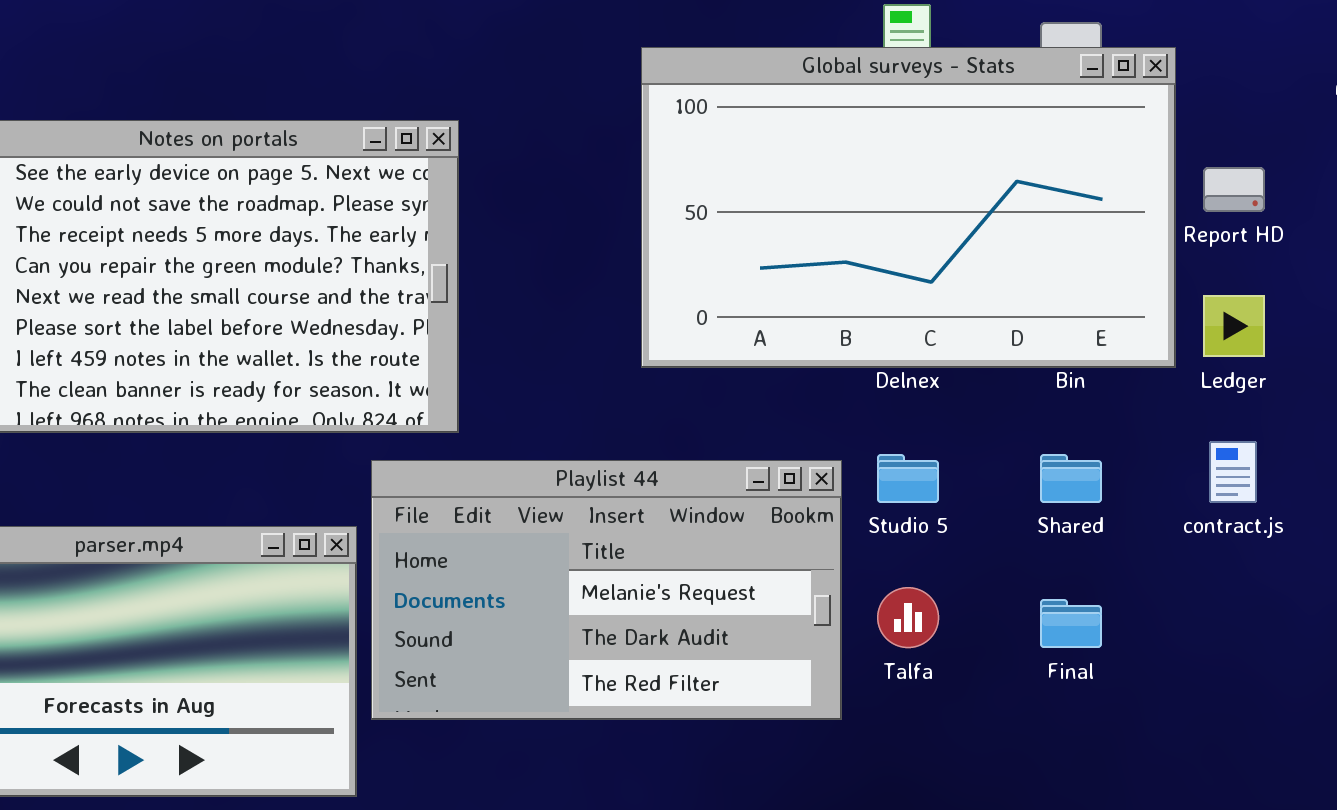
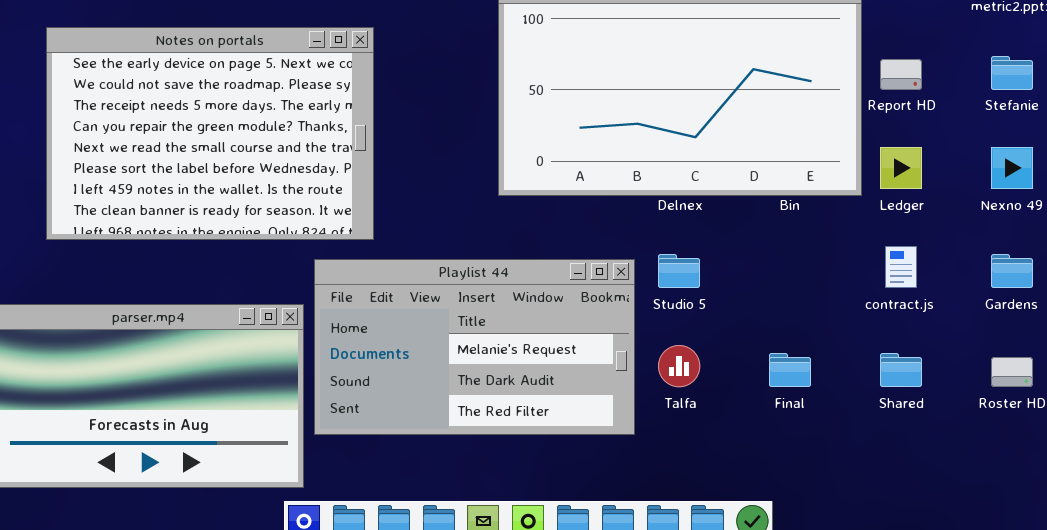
Shared: [1040,454,1102,503] -> [880,353,922,387], moved

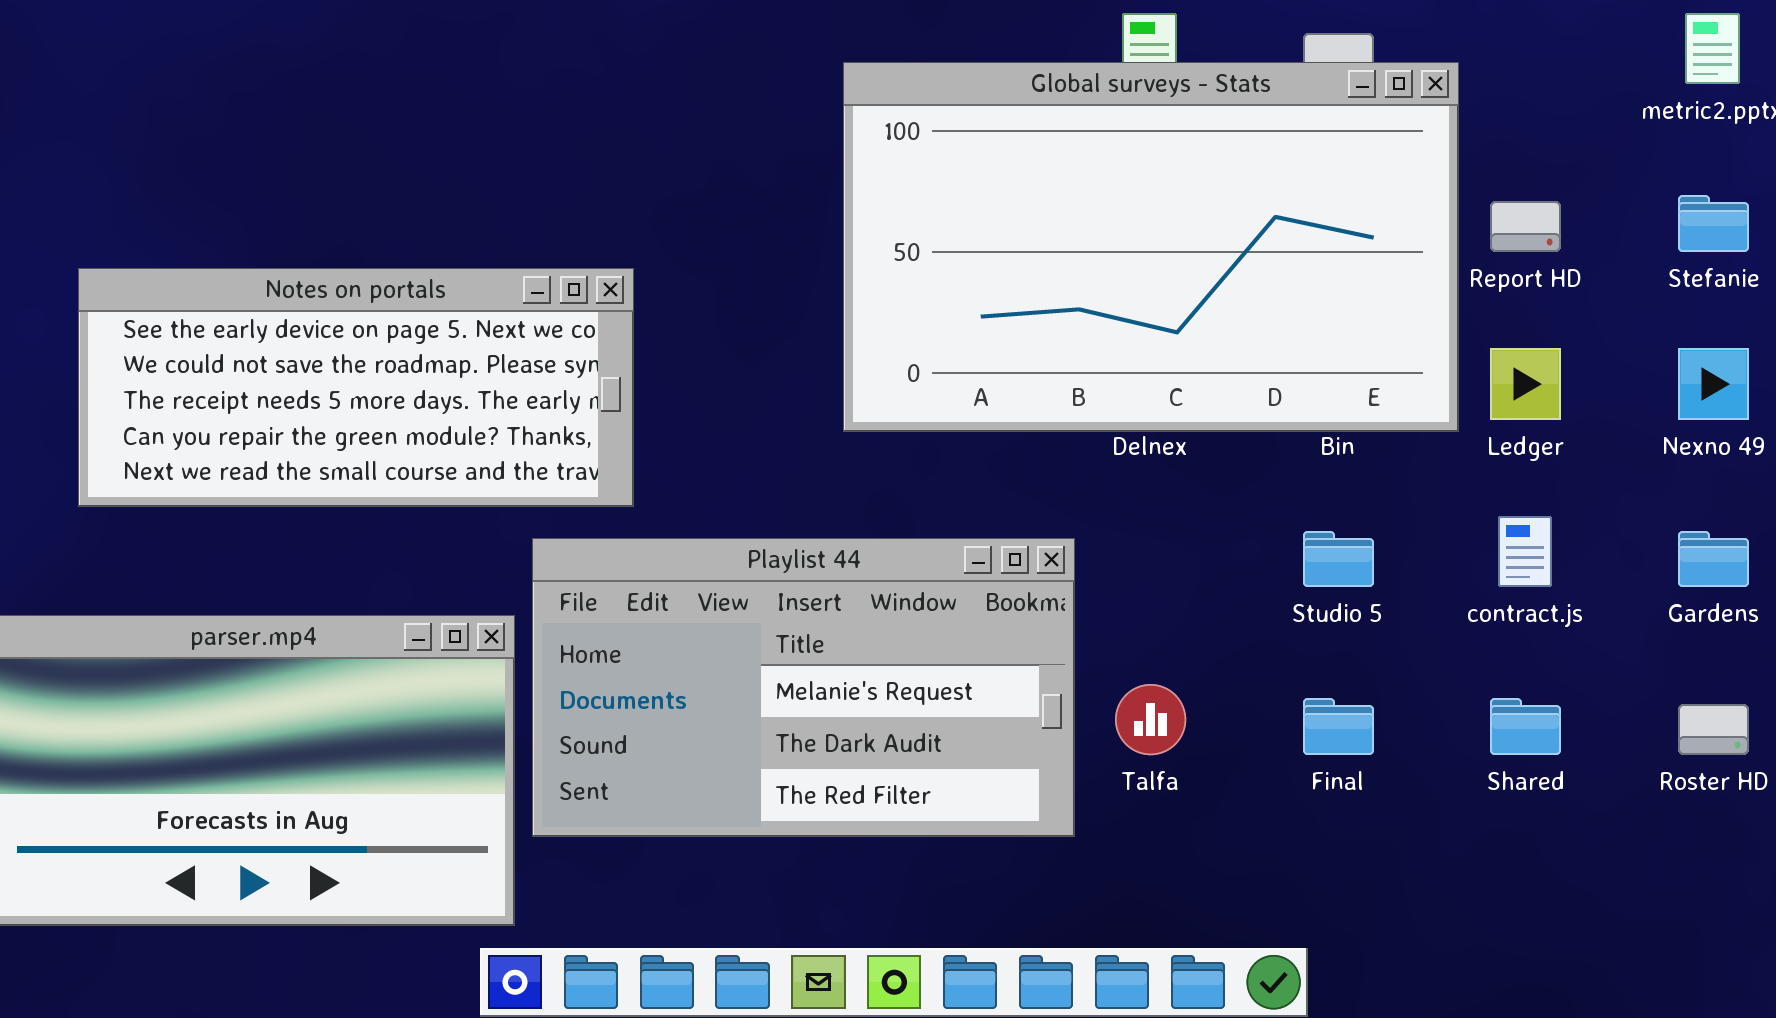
Notes on portals: [46,27,374,240] -> [78,268,634,507], resized
Studio 5: [658,254,700,288] -> [1303,531,1374,587], moved

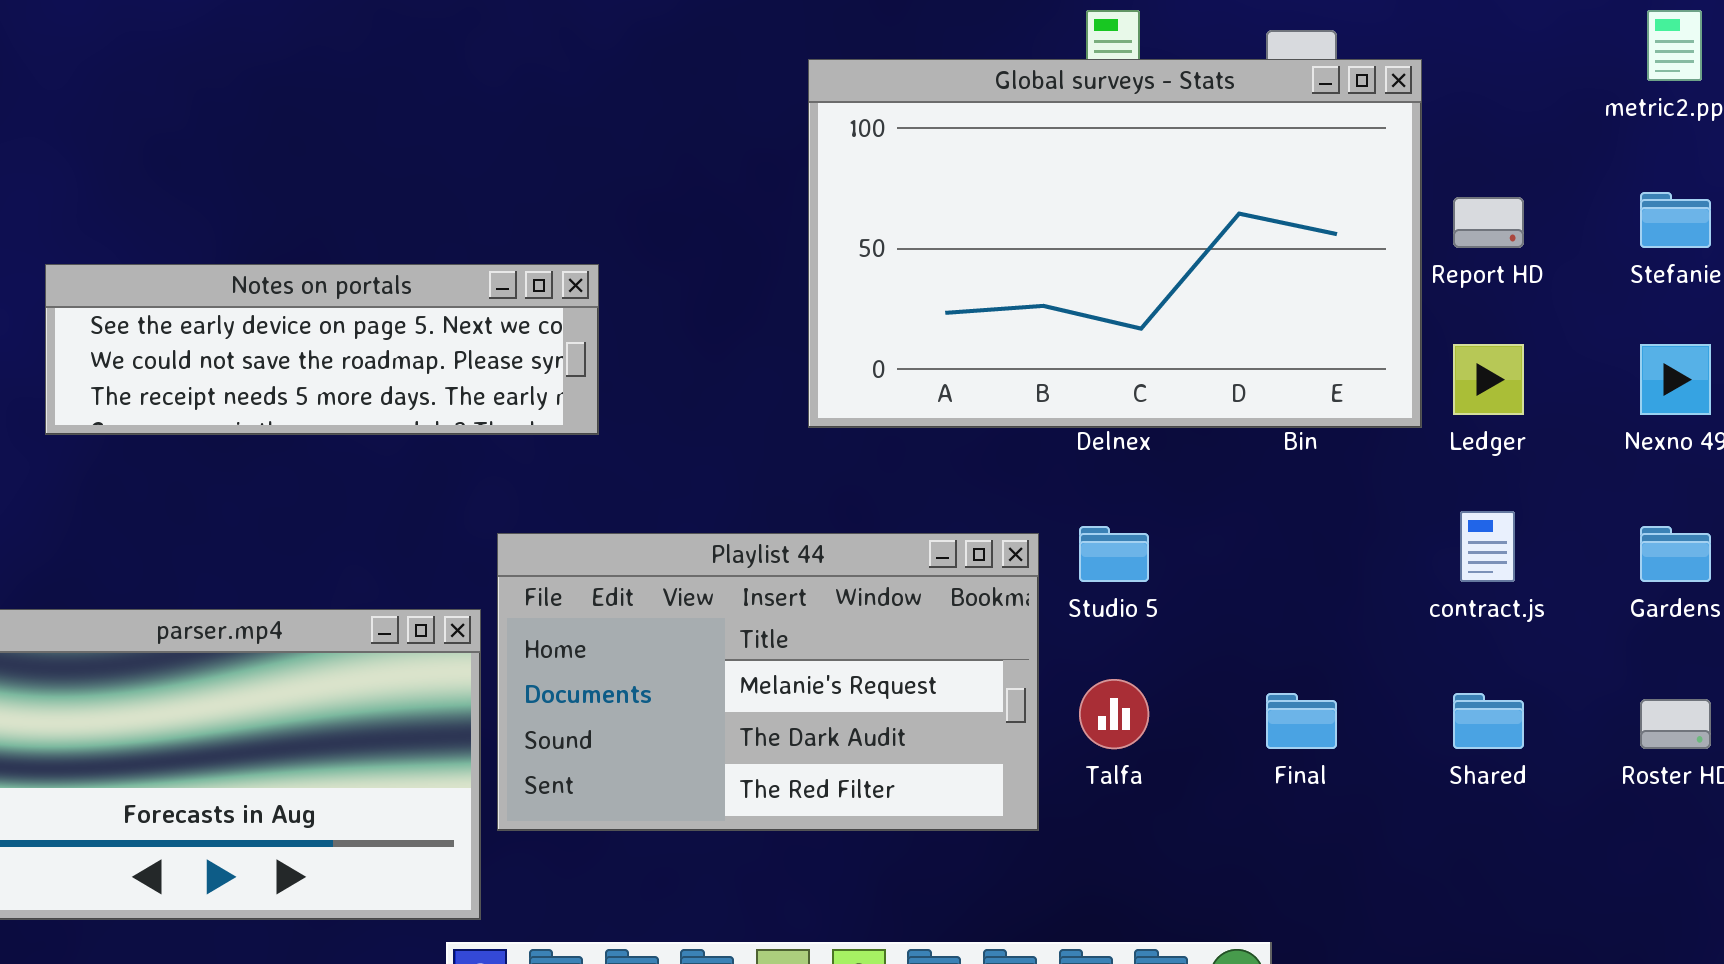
Notes on portals: [78,268,634,507] -> [45,264,599,435], resized
Studio 5: [1303,531,1374,587] -> [1079,526,1149,582], moved

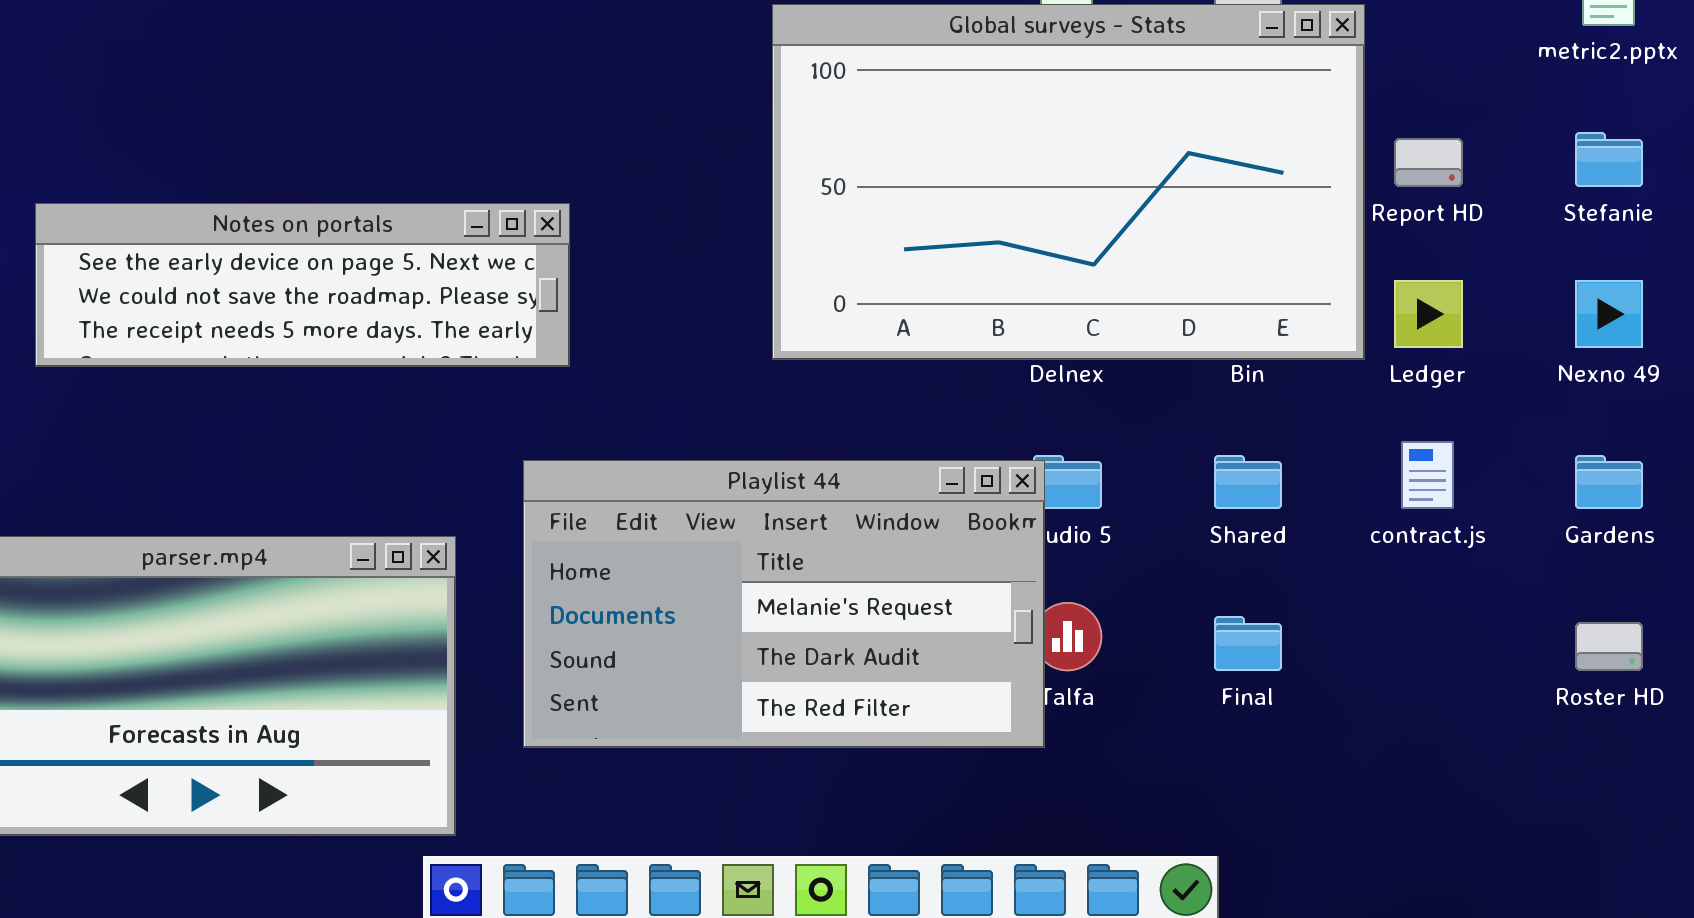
Playlist 44: [497,533,1039,831] -> [523,460,1045,748], moved
Shared: [1453,693,1524,749] -> [1214,455,1282,509], moved

